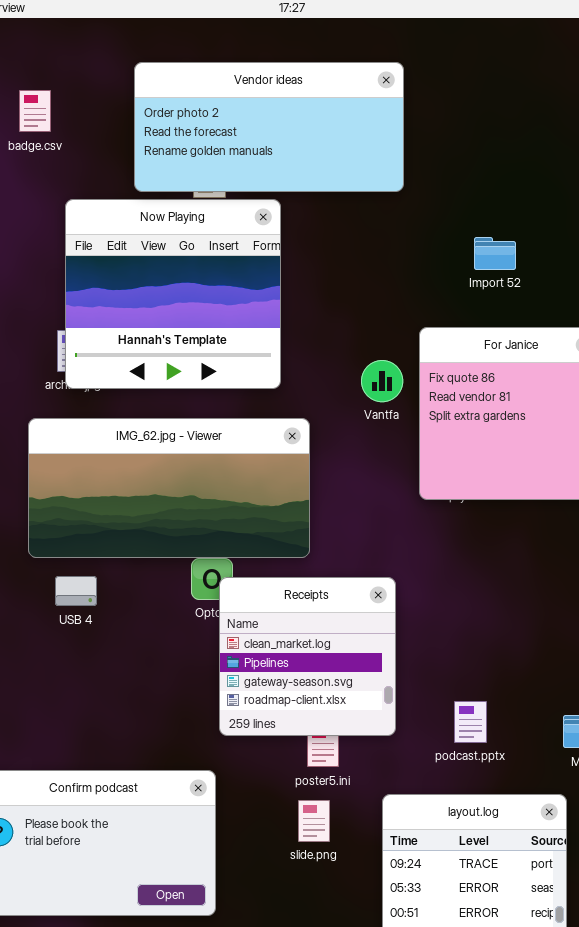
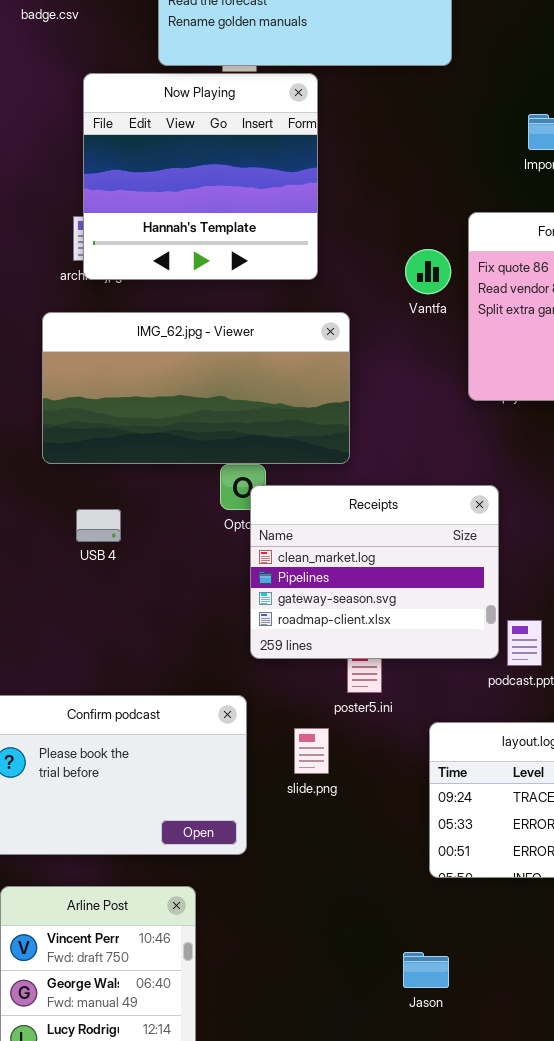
USB 4: [55,576,97,606] -> [76,509,121,542], moved
Receipts: [219,577,396,736] -> [250,485,499,659], resized
slide.png: [298,800,330,842] -> [294,728,329,774], moved

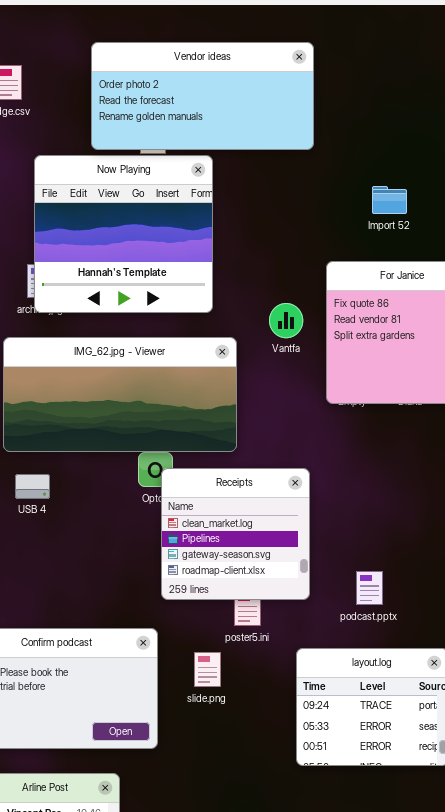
Vantfa: [405,249,451,294] -> [269,303,303,338], moved
Receipts: [250,485,499,659] -> [161,468,310,600], resized
USB 4: [76,509,121,542] -> [15,474,50,499], moved

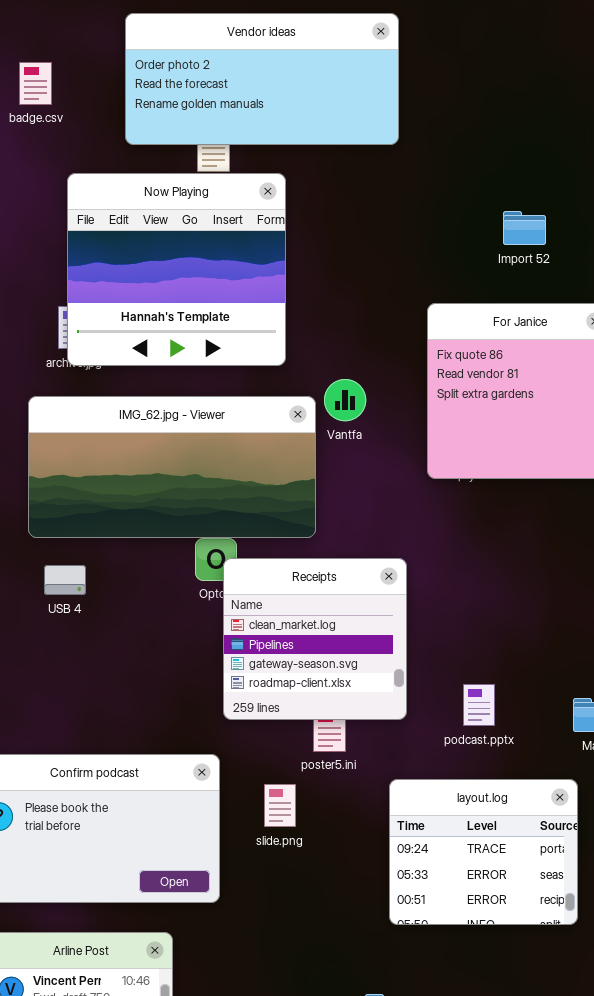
Vendor ideas: [91,42,314,150] -> [125,13,399,145], moved
Import 52: [372,186,407,214] -> [503,211,546,245], moved
Vantfa: [269,303,303,338] -> [324,379,366,421], moved

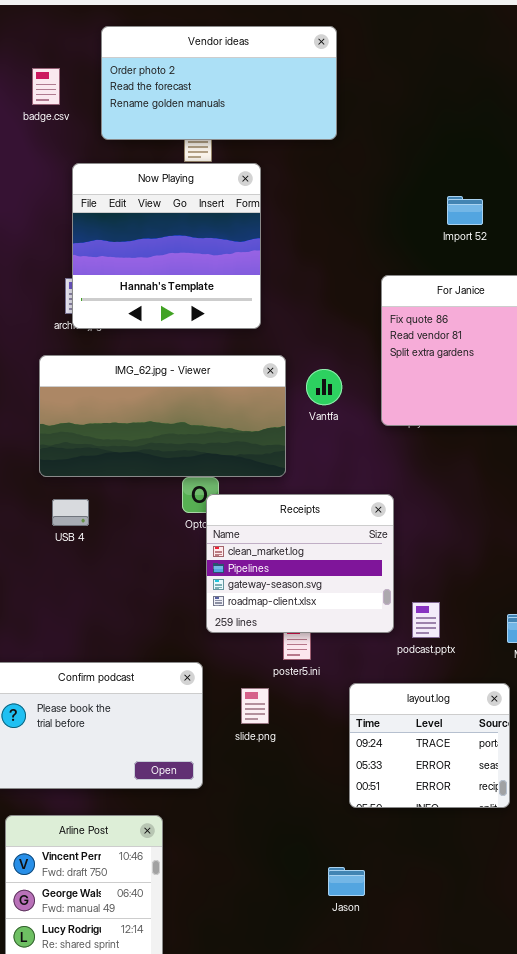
Vendor ideas: [125,13,399,145] -> [101,26,337,140], moved
Vantfa: [324,379,366,421] -> [306,369,342,405], moved
Receipts: [223,558,407,720] -> [206,494,394,633], resized

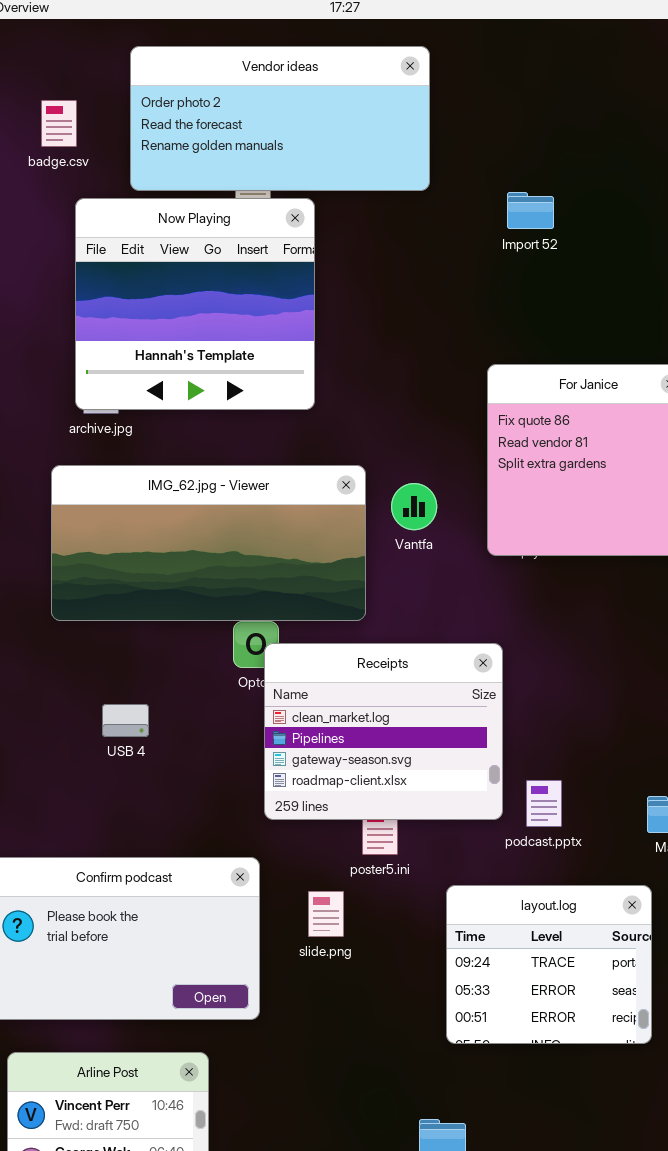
Now Playing: [72,163,261,329] -> [75,198,315,410], moved
Import 52: [447,196,483,225] -> [507,192,554,229], moved
USB 4: [52,499,89,526] -> [102,704,149,737], moved

